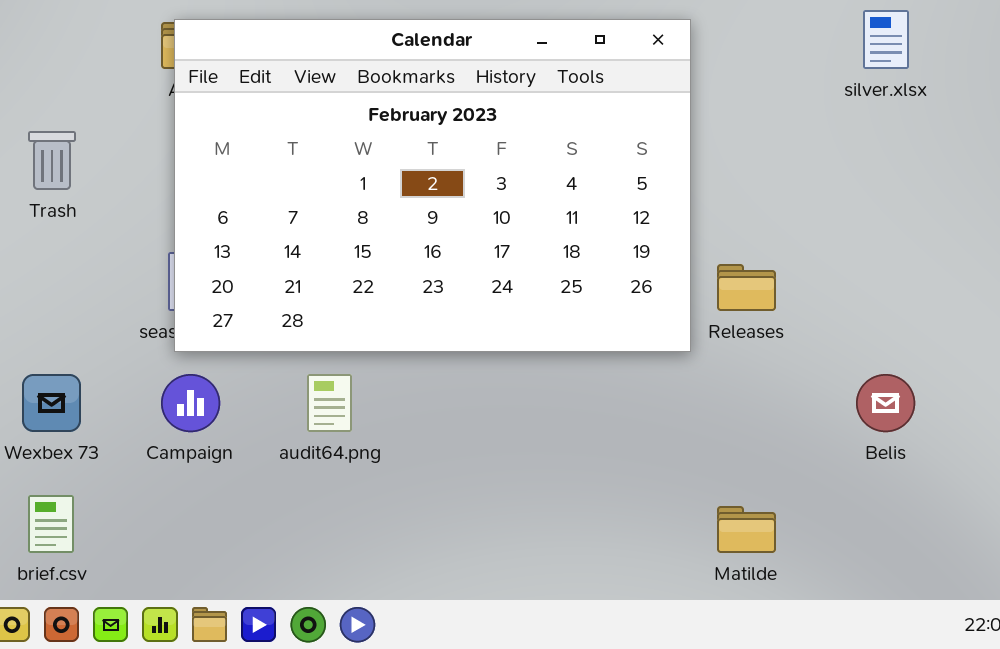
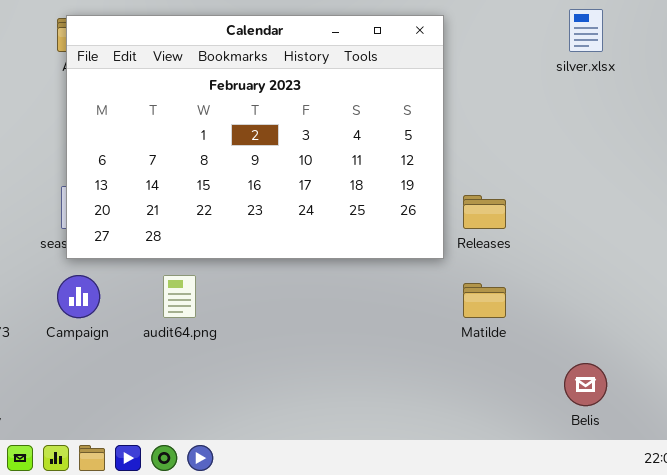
Belis: [856,374,915,432] -> [564,363,607,406], moved
Matilde: [717,506,776,553] -> [463,283,506,318], moved

